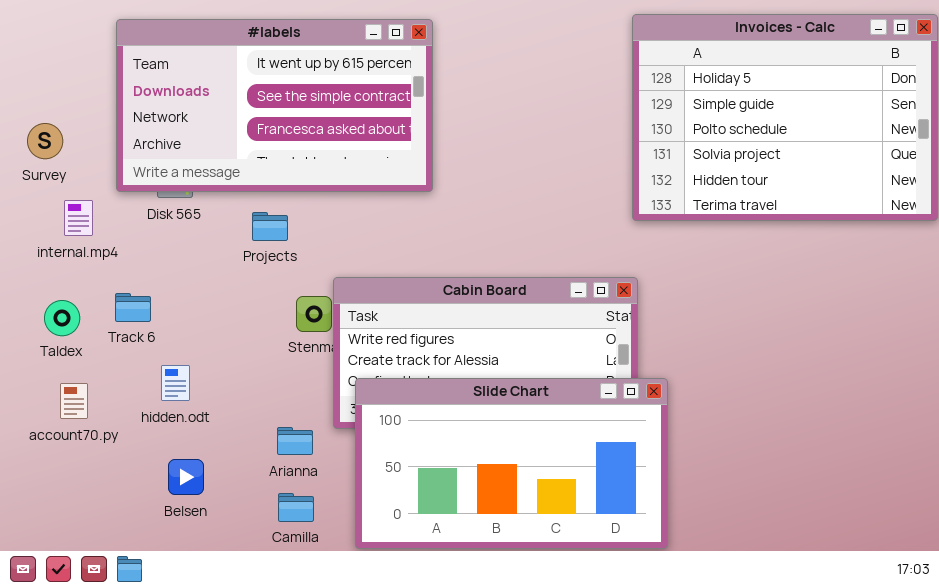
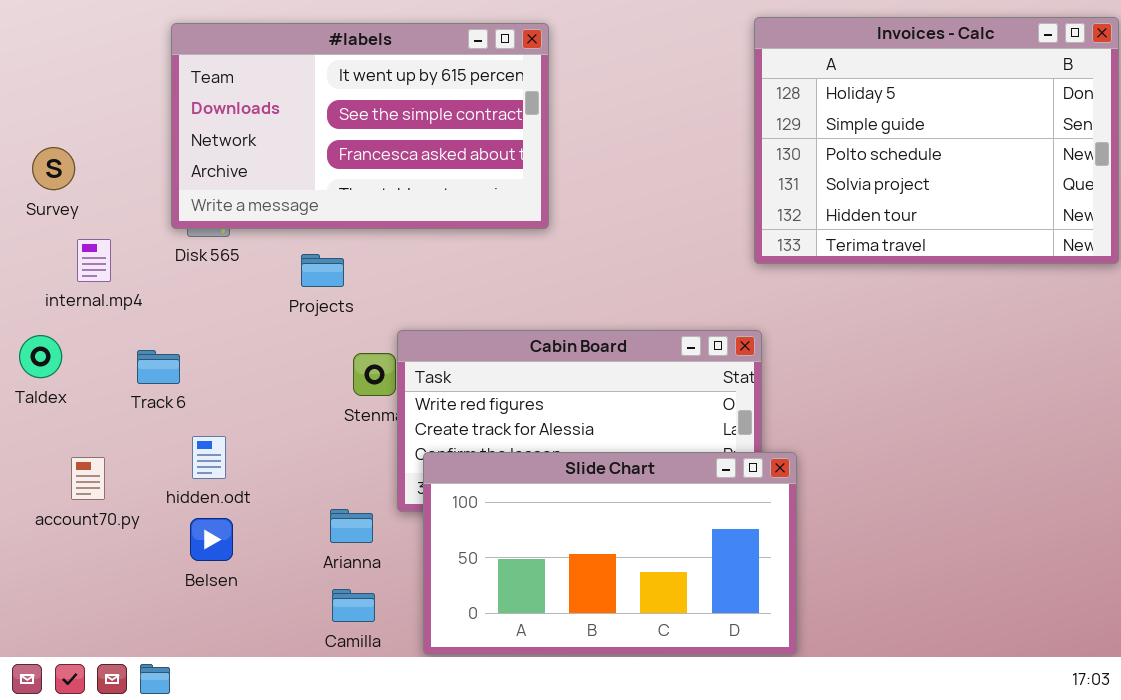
#labels: [116,19,433,192] -> [171,23,549,229], moved
Taldex: [44,300,80,336] -> [19,335,62,378], moved
Belsen: [168,459,204,495] -> [190,518,233,561], moved

